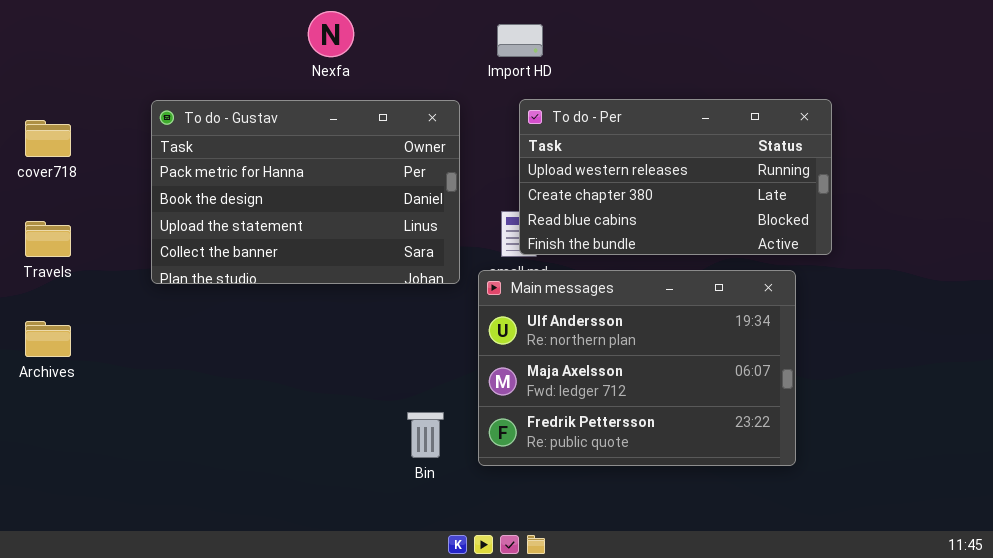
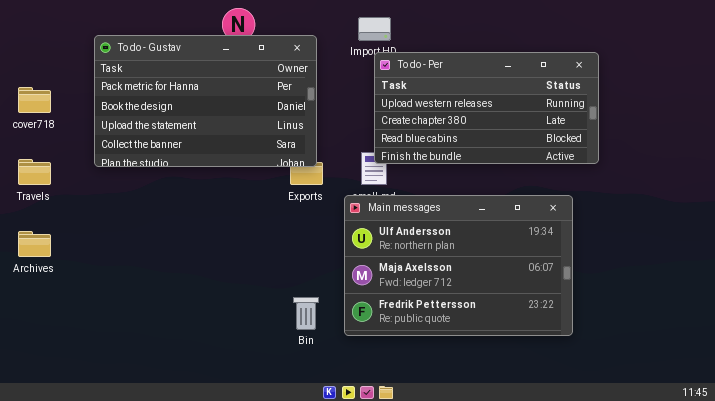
To do - Per: [519,99,832,255] -> [374,52,599,164], moved
To do - Gustav: [151,100,460,284] -> [94,35,317,167], moved

